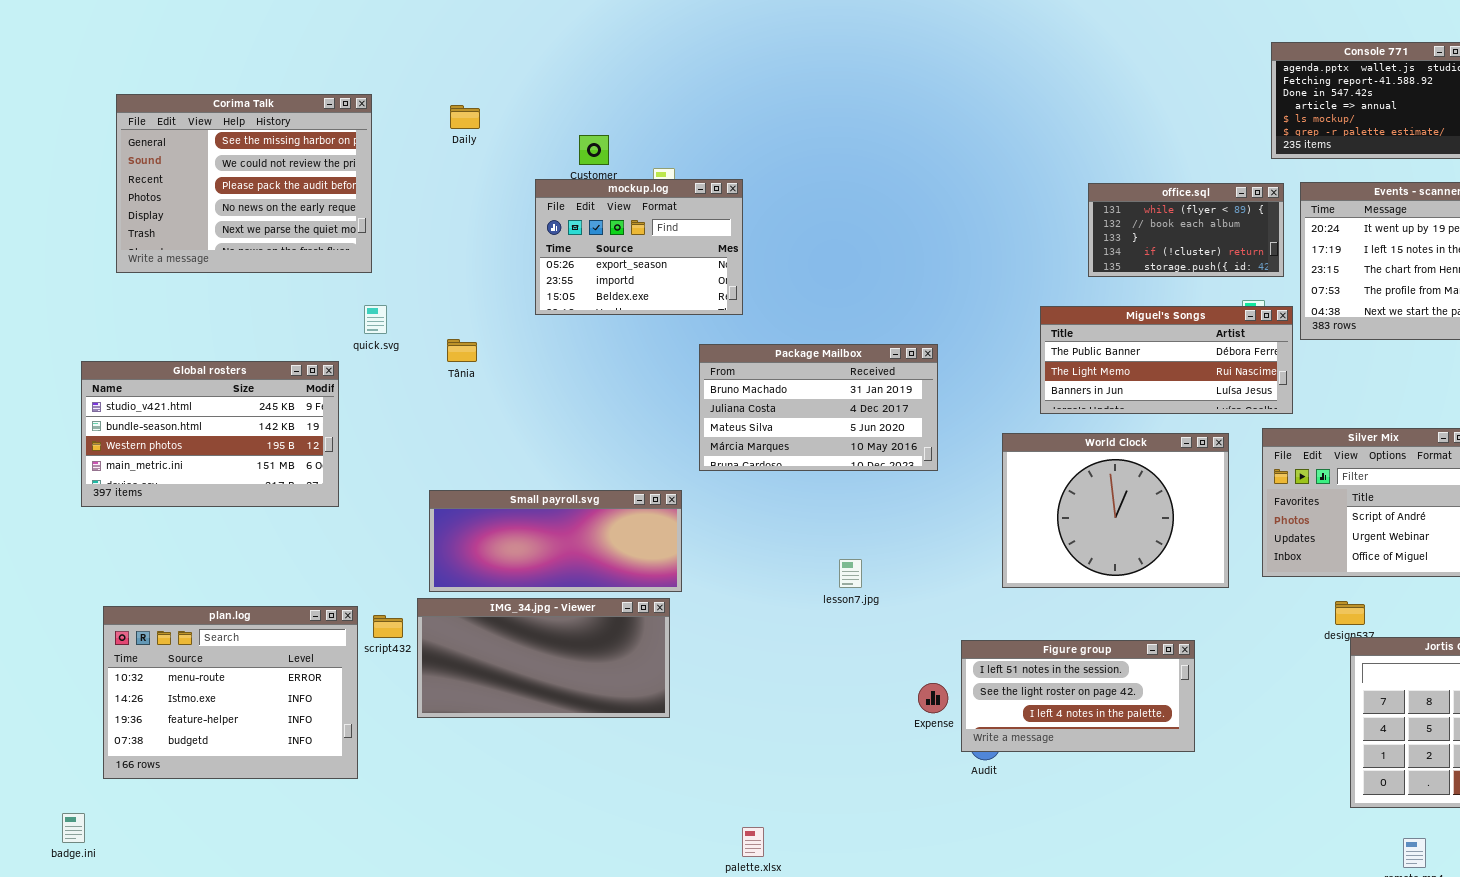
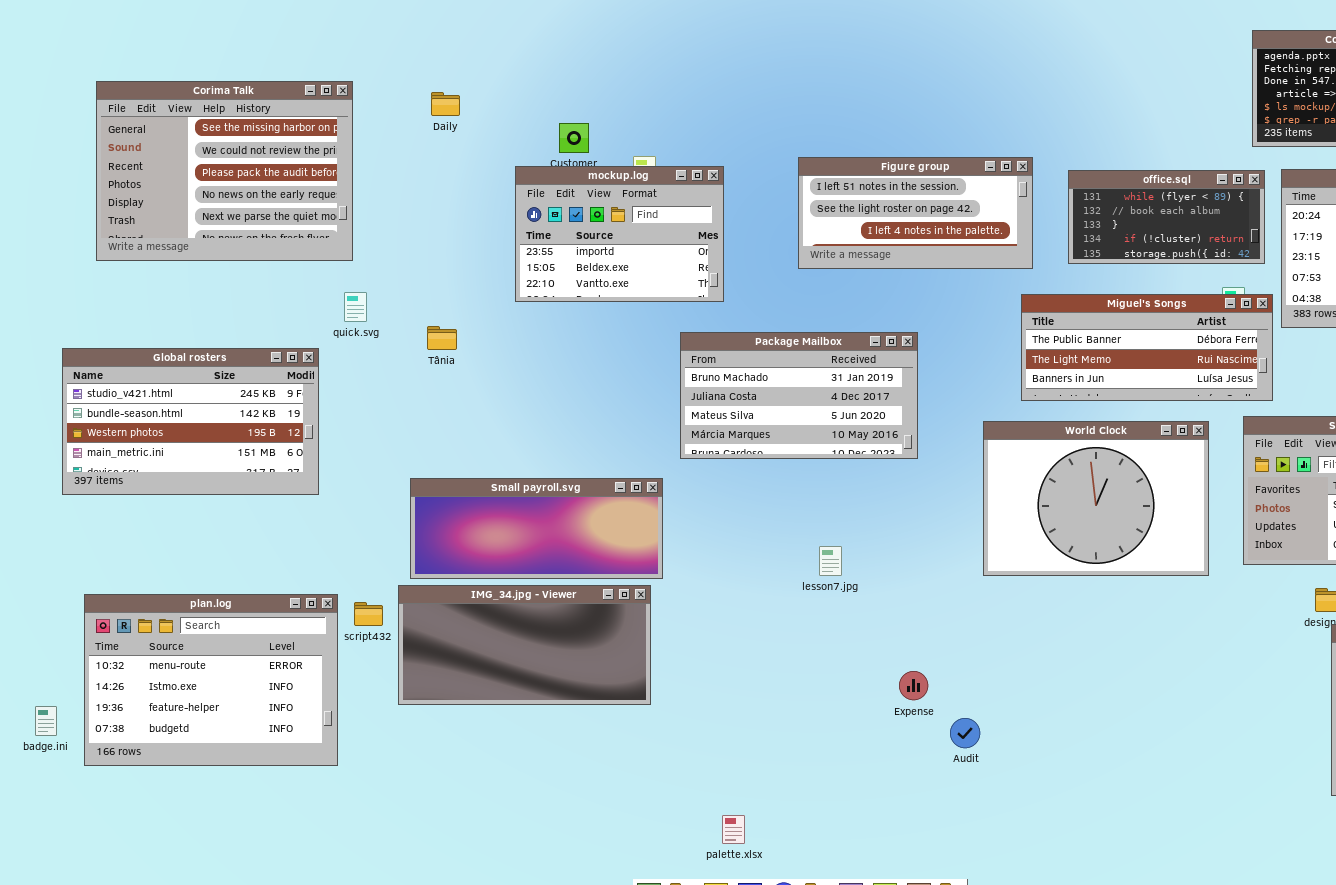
mockup.log: [535,179,743,315] -> [515,166,724,302], scrolled down 1 row
Figure group: [961,640,1195,752] -> [798,157,1033,269], moved
badge.ini: [62,813,85,843] -> [35,706,57,736], moved

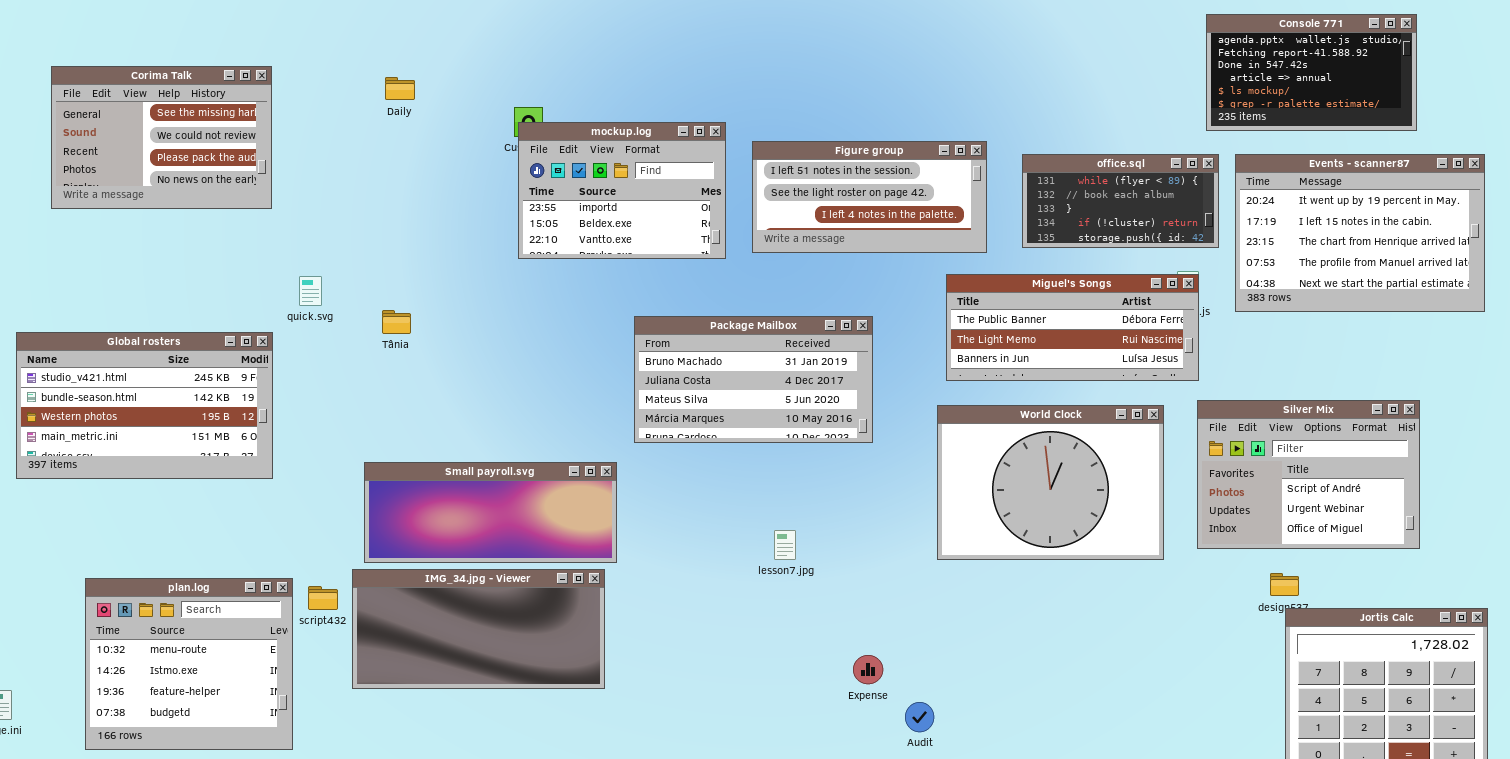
Corima Talk: [96,81,353,261] -> [51,66,272,209], resized
mockup.log: [515,166,724,302] -> [518,122,726,259], moved
Miguel's Songs: [1021,294,1273,401] -> [946,274,1199,381], moved
plan.log: [84,594,338,766] -> [85,578,293,750], resized

